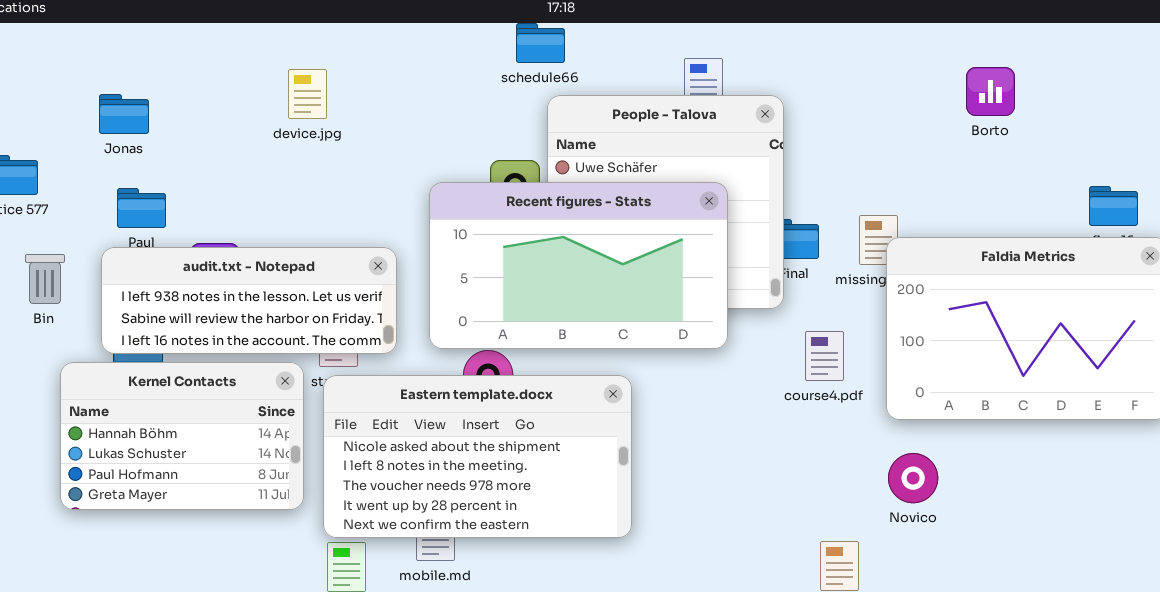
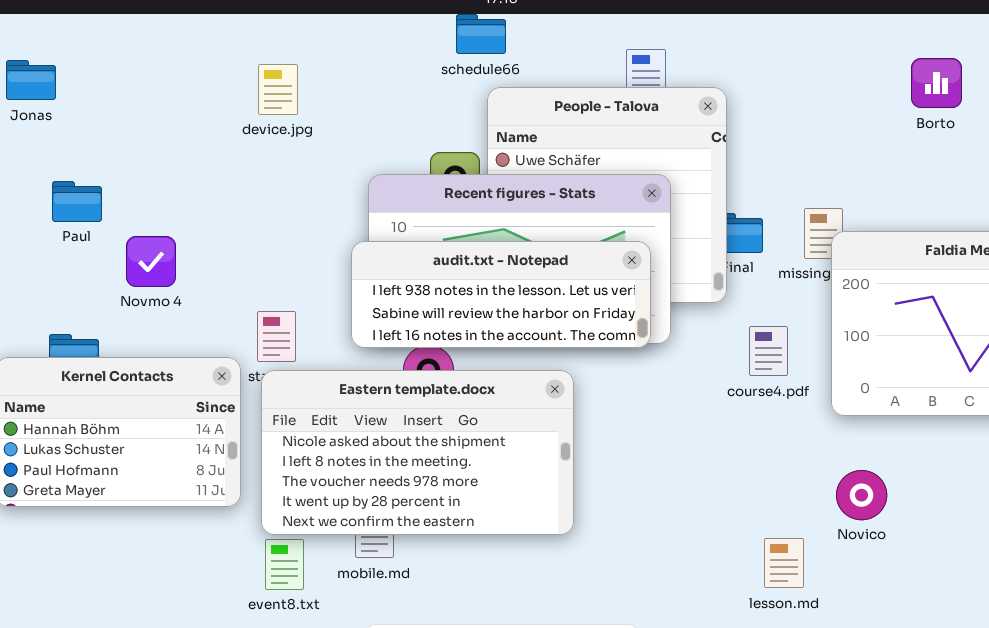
device.jpg: [288,69,327,119] -> [258,64,298,115], moved
Jonas: [99,94,149,134] -> [6,60,56,100], moved
audit.txt - Notepad: [101,247,397,354] -> [351,241,651,348], moved
Novico: [888,453,938,503] -> [836,470,887,520], moved

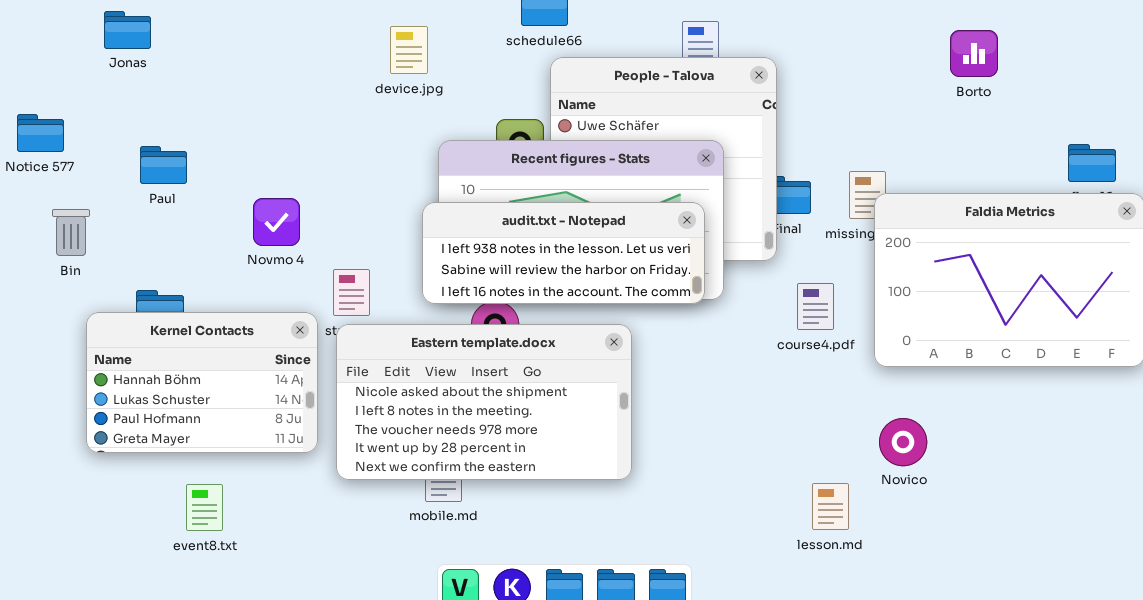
Jonas: [6,60,56,100] -> [104,11,151,49], moved
device.jpg: [258,64,298,115] -> [390,26,428,74], moved
Novmo 4: [126,236,176,287] -> [253,198,300,246], moved
event8.txt: [265,539,304,590] -> [186,484,223,531], moved

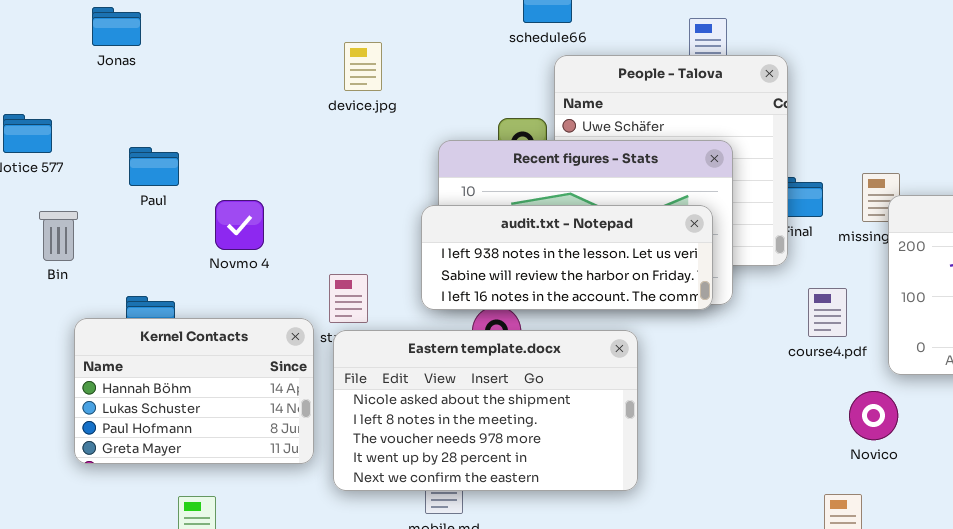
device.jpg: [390,26,428,74] -> [344,42,382,91], moved
Novmo 4: [253,198,300,246] -> [215,200,264,250], moved
Novico: [879,418,927,466] -> [849,391,898,440], moved

